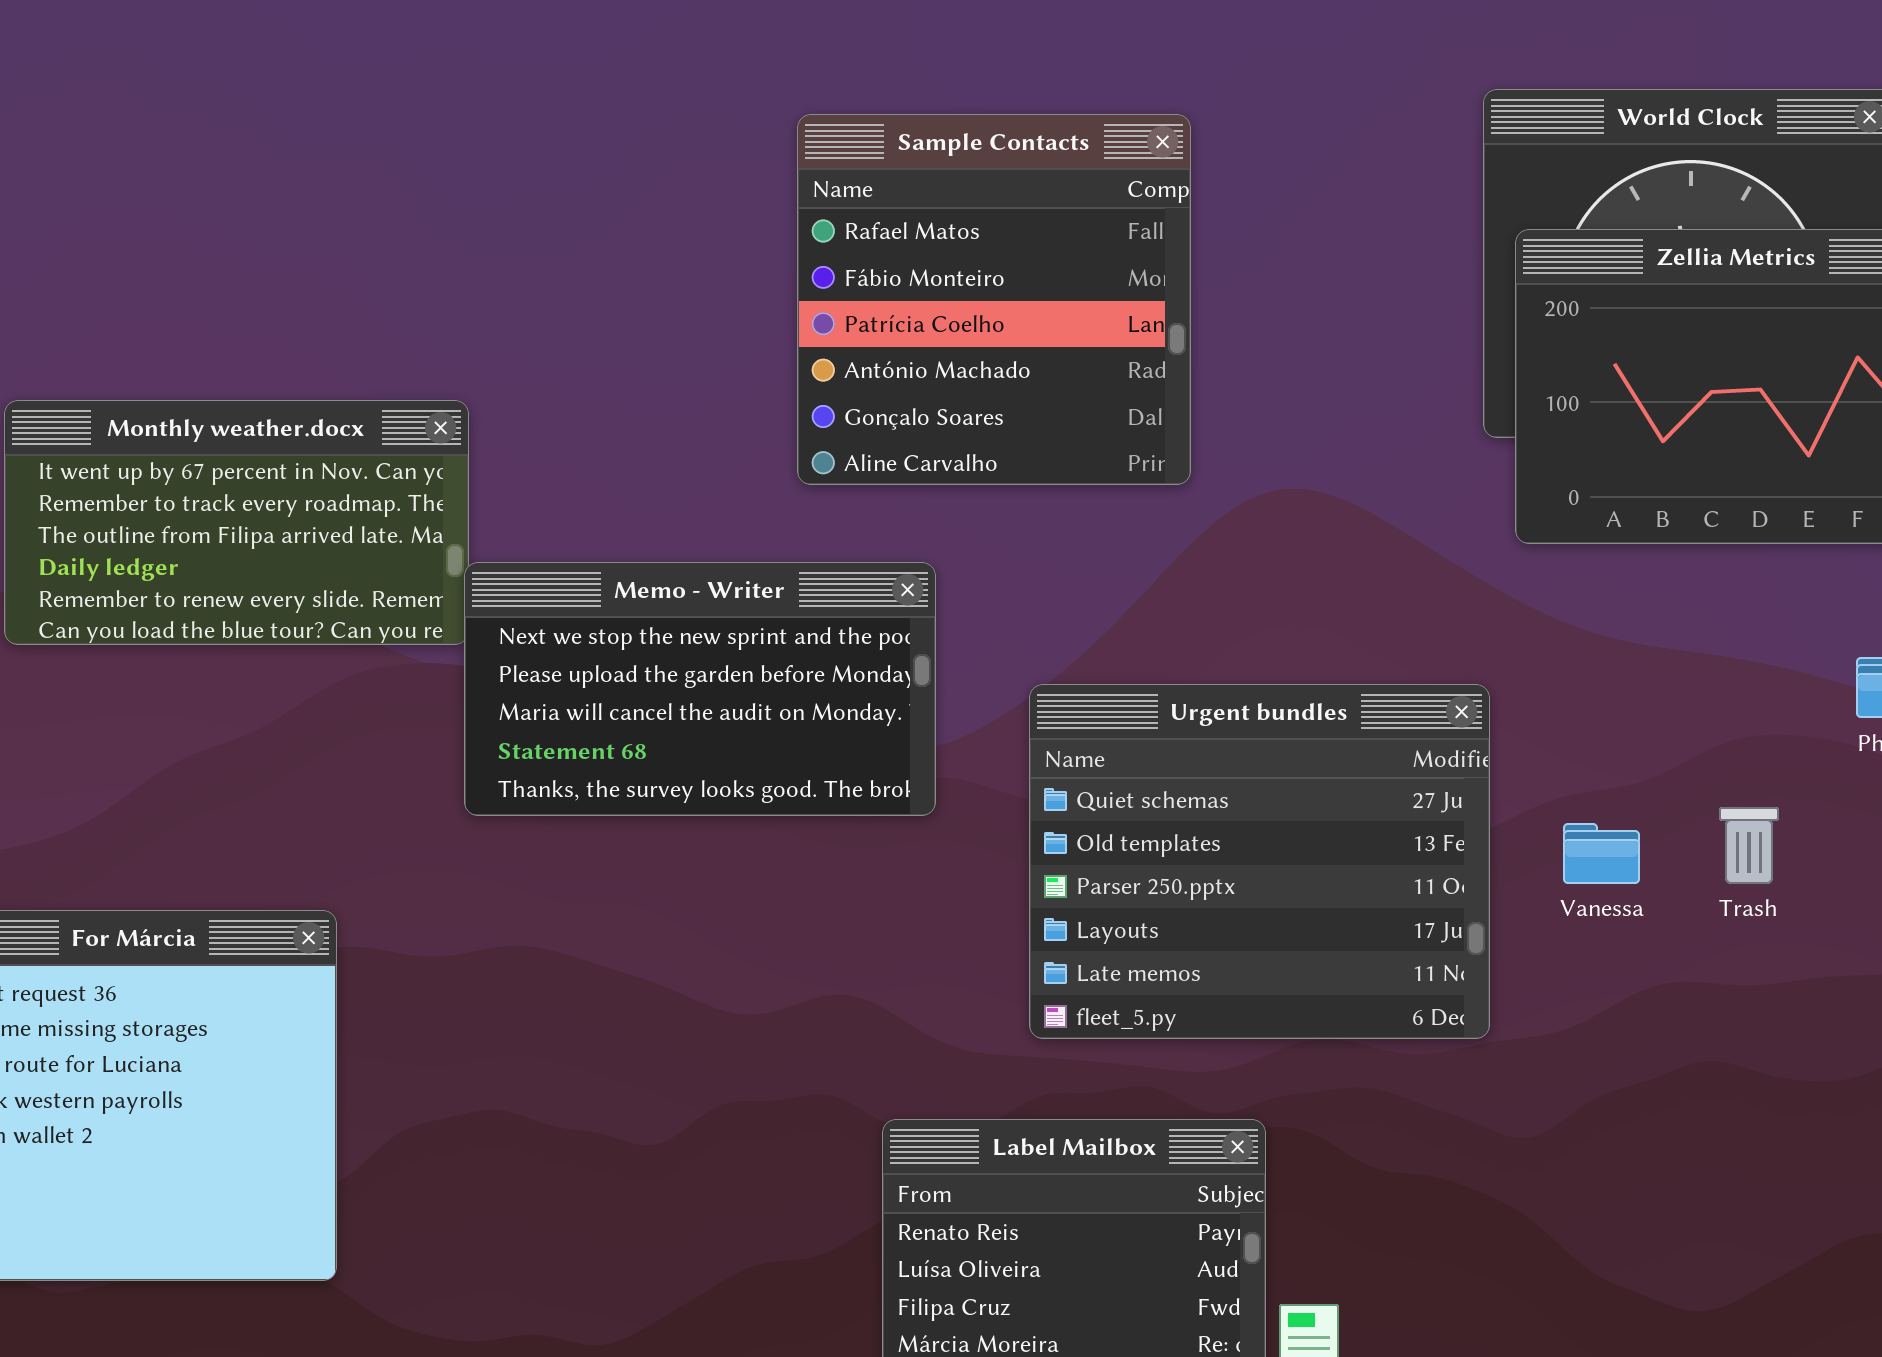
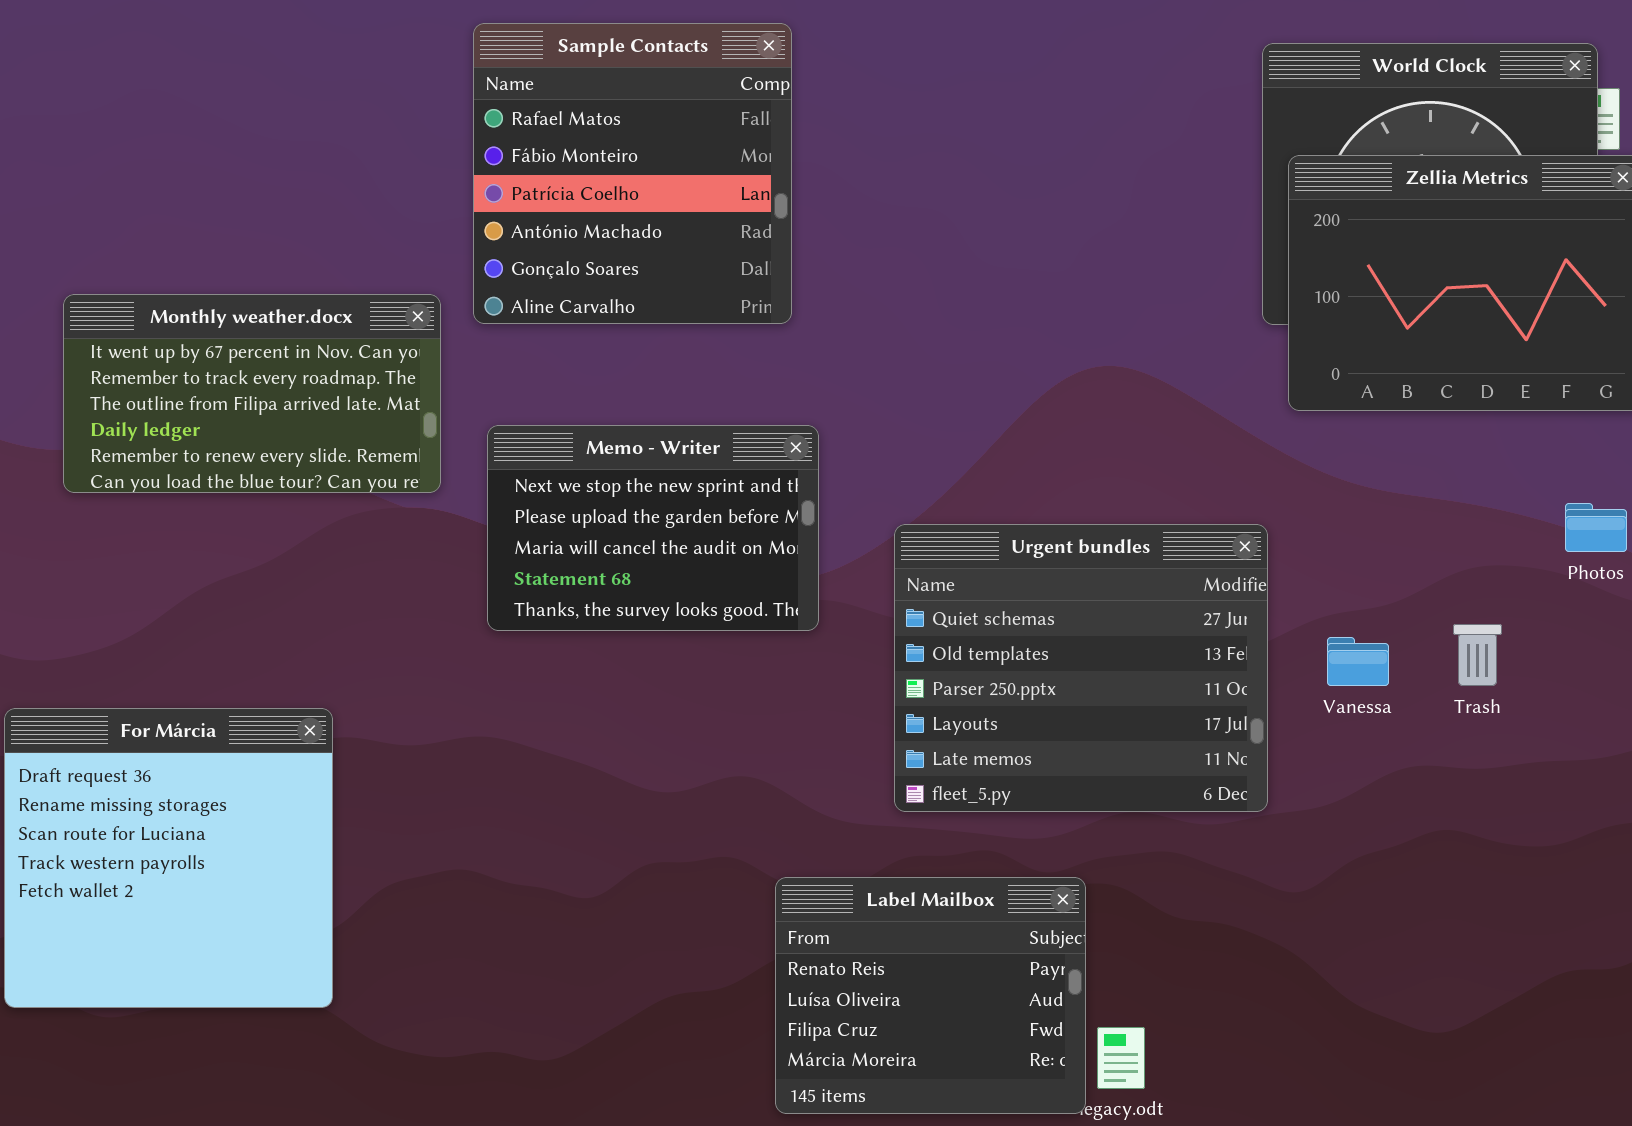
Sample Contacts: [797,114,1191,485] -> [473,23,792,324], moved
Memo - Writer: [464,562,936,816] -> [487,425,819,631], resized

